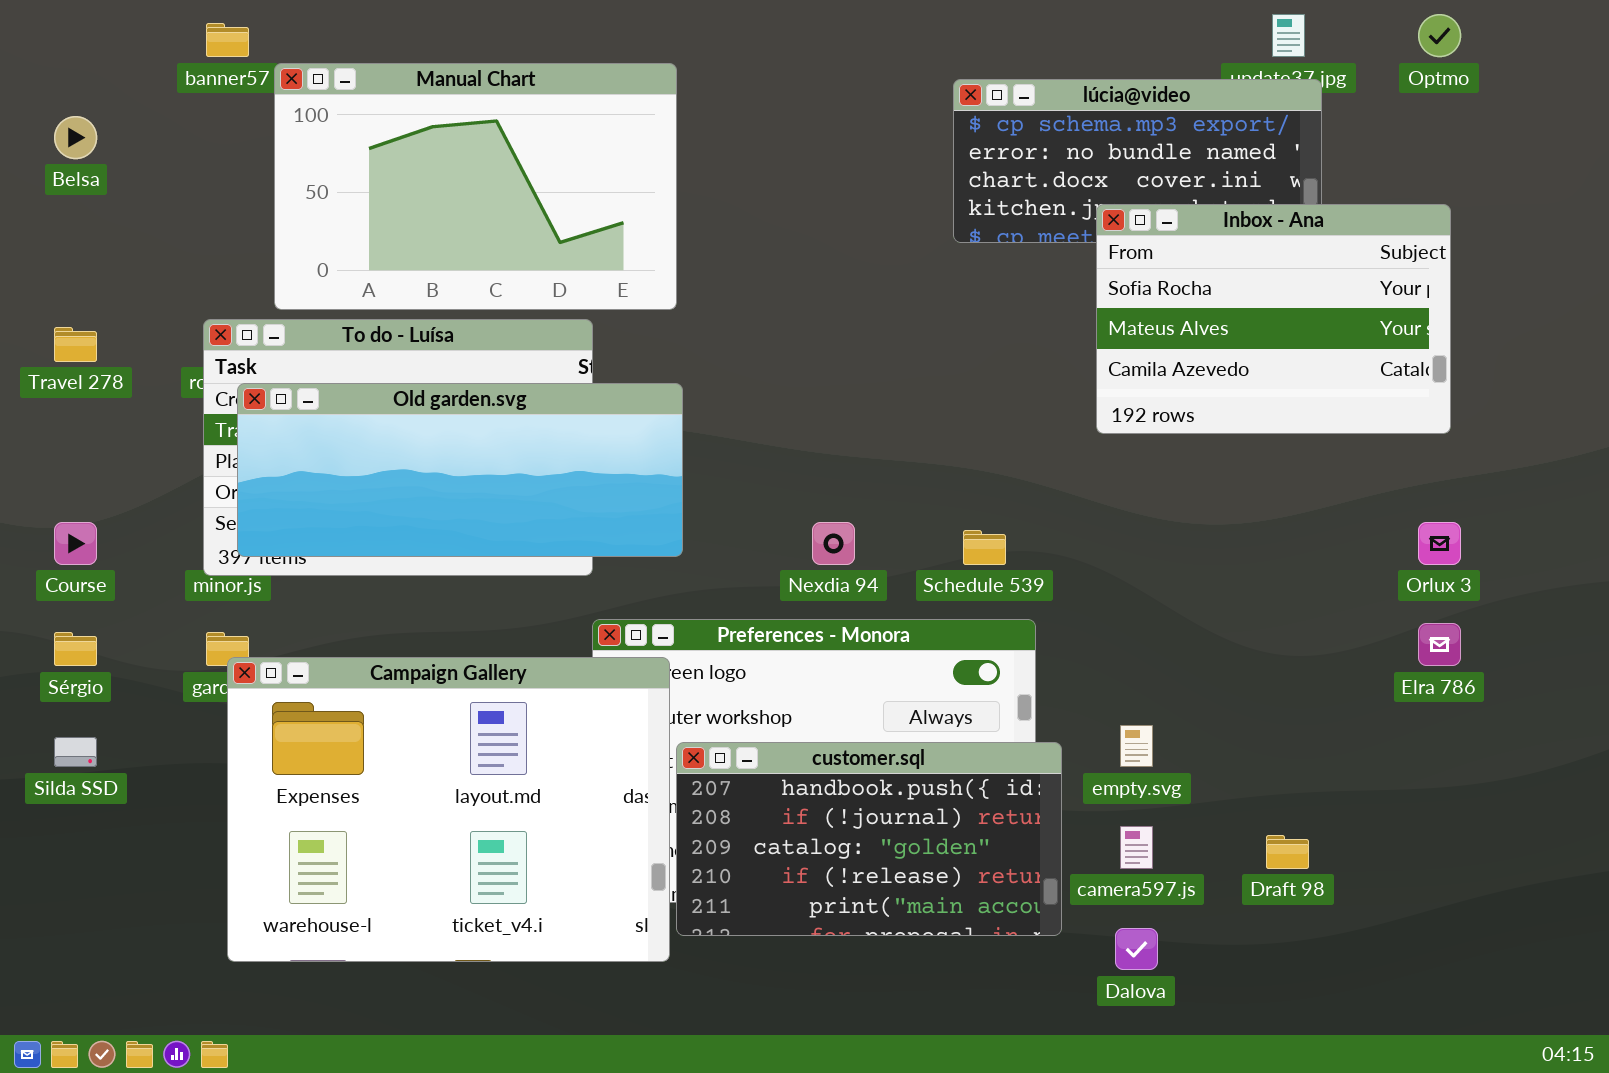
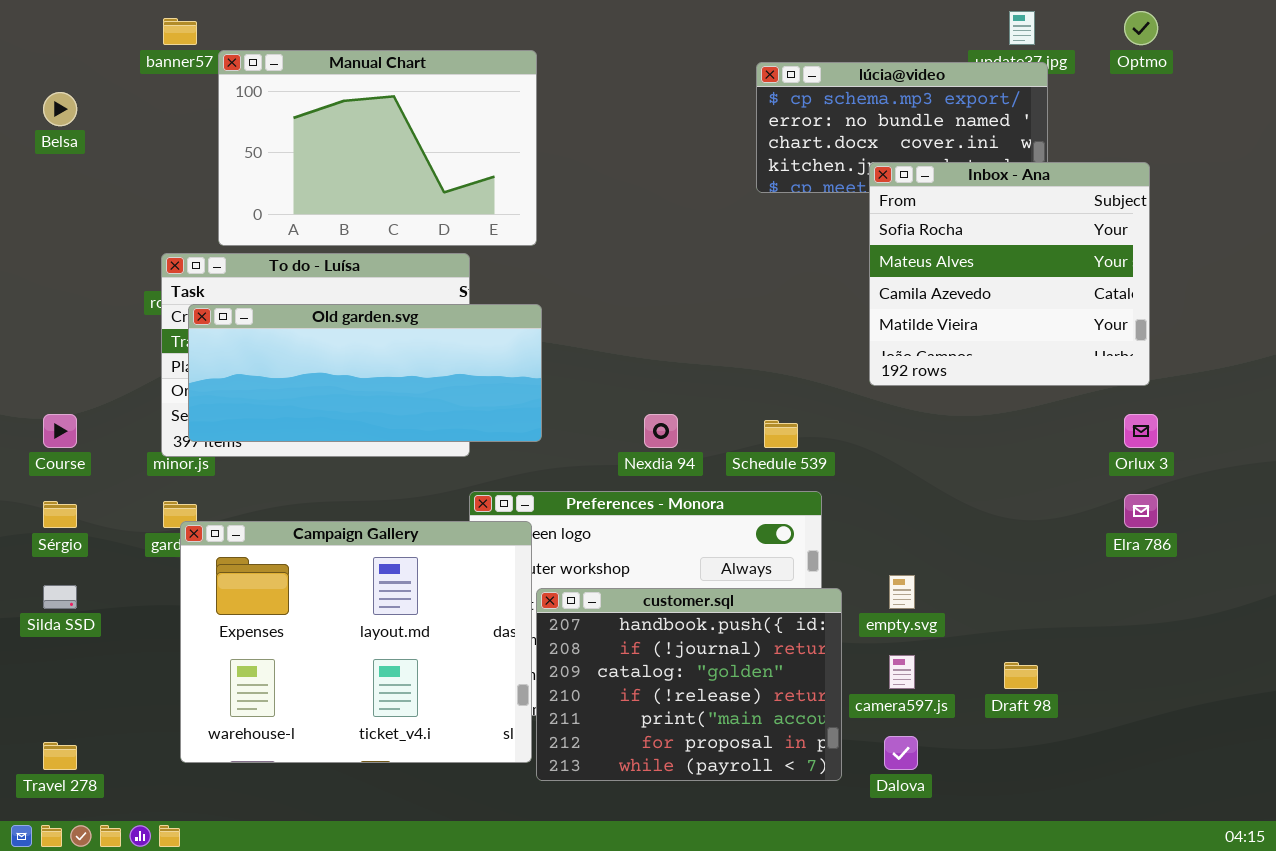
Inbox - Ana: [1096,204,1451,434] -> [869,162,1150,386], resized
Travel 278: [54,327,97,362] -> [43,742,77,770], moved
customer.sql: [676,742,1062,936] -> [536,588,842,781], resized

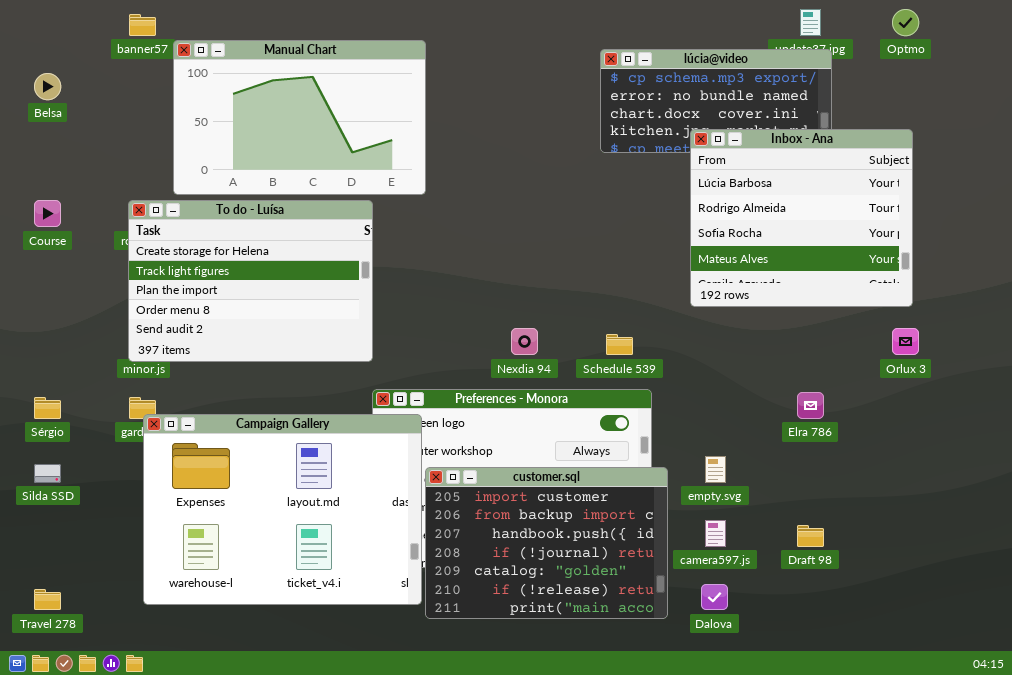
Inbox - Ana: [869,162,1150,386] -> [690,129,913,307], scrolled up 2 rows
Old garden.svg: [188,304,542,442] -> none, closed
Course: [43,414,77,448] -> [34,200,61,227], moved
Elra 786: [1124,494,1158,528] -> [797,392,824,419], moved
customer.sql: [536,588,842,781] -> [425,467,668,619], scrolled up 2 rows

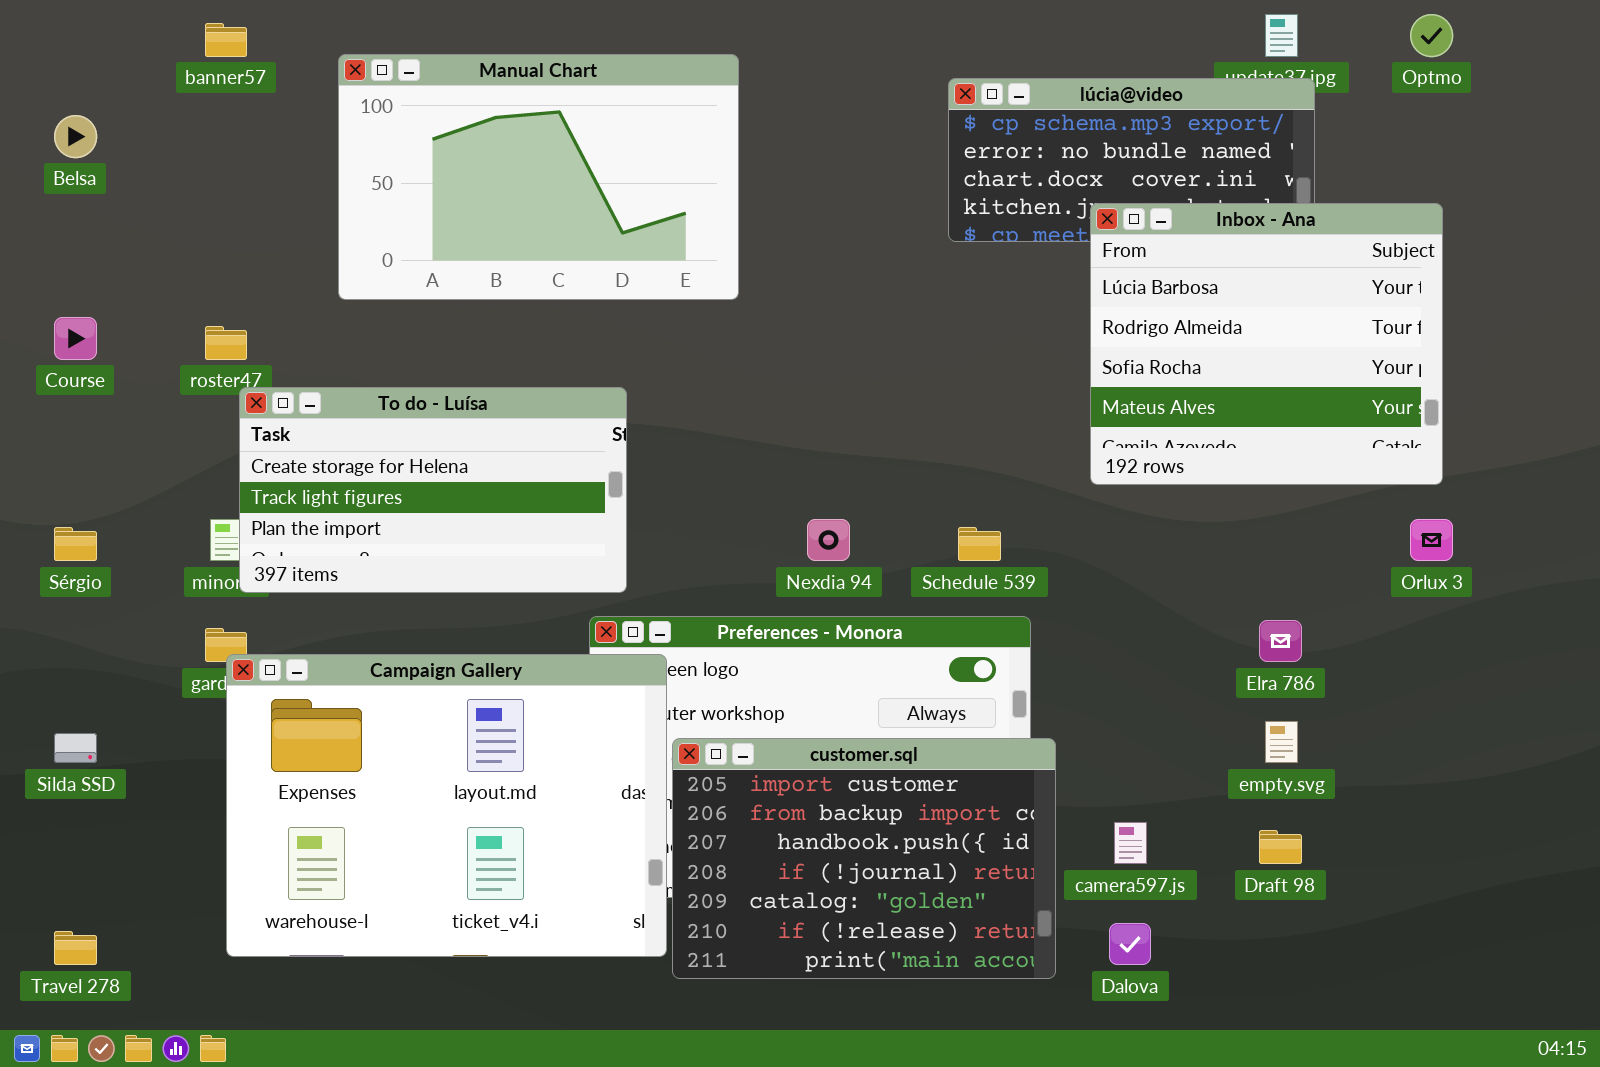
Manual Chart: [173,40,426,195] -> [338,54,739,300], moved
To do - Luísa: [128,200,373,362] -> [239,387,627,593], moved, resized
Sérgio: [34,397,61,419] -> [54,527,97,561], moved
empty.svg: [705,456,726,483] -> [1265,721,1298,763], moved

